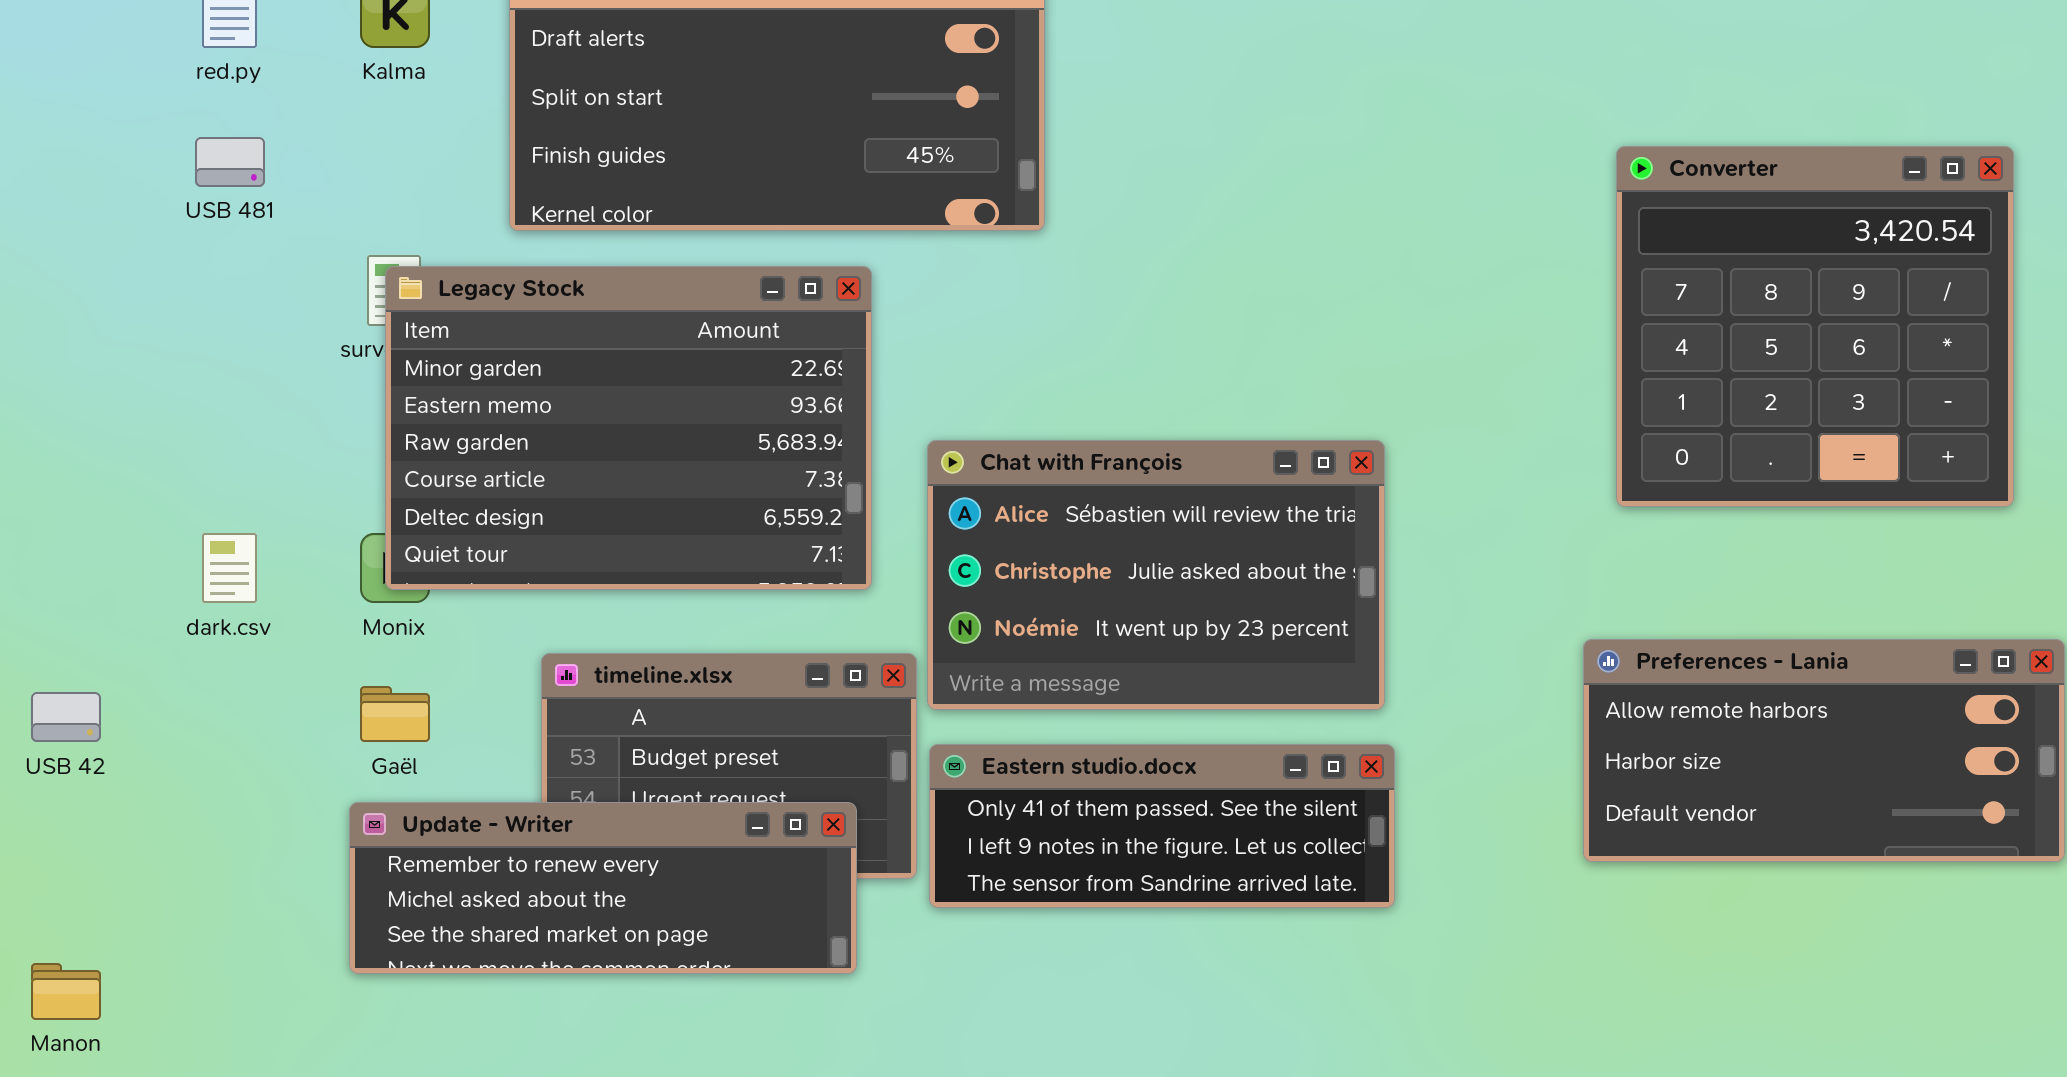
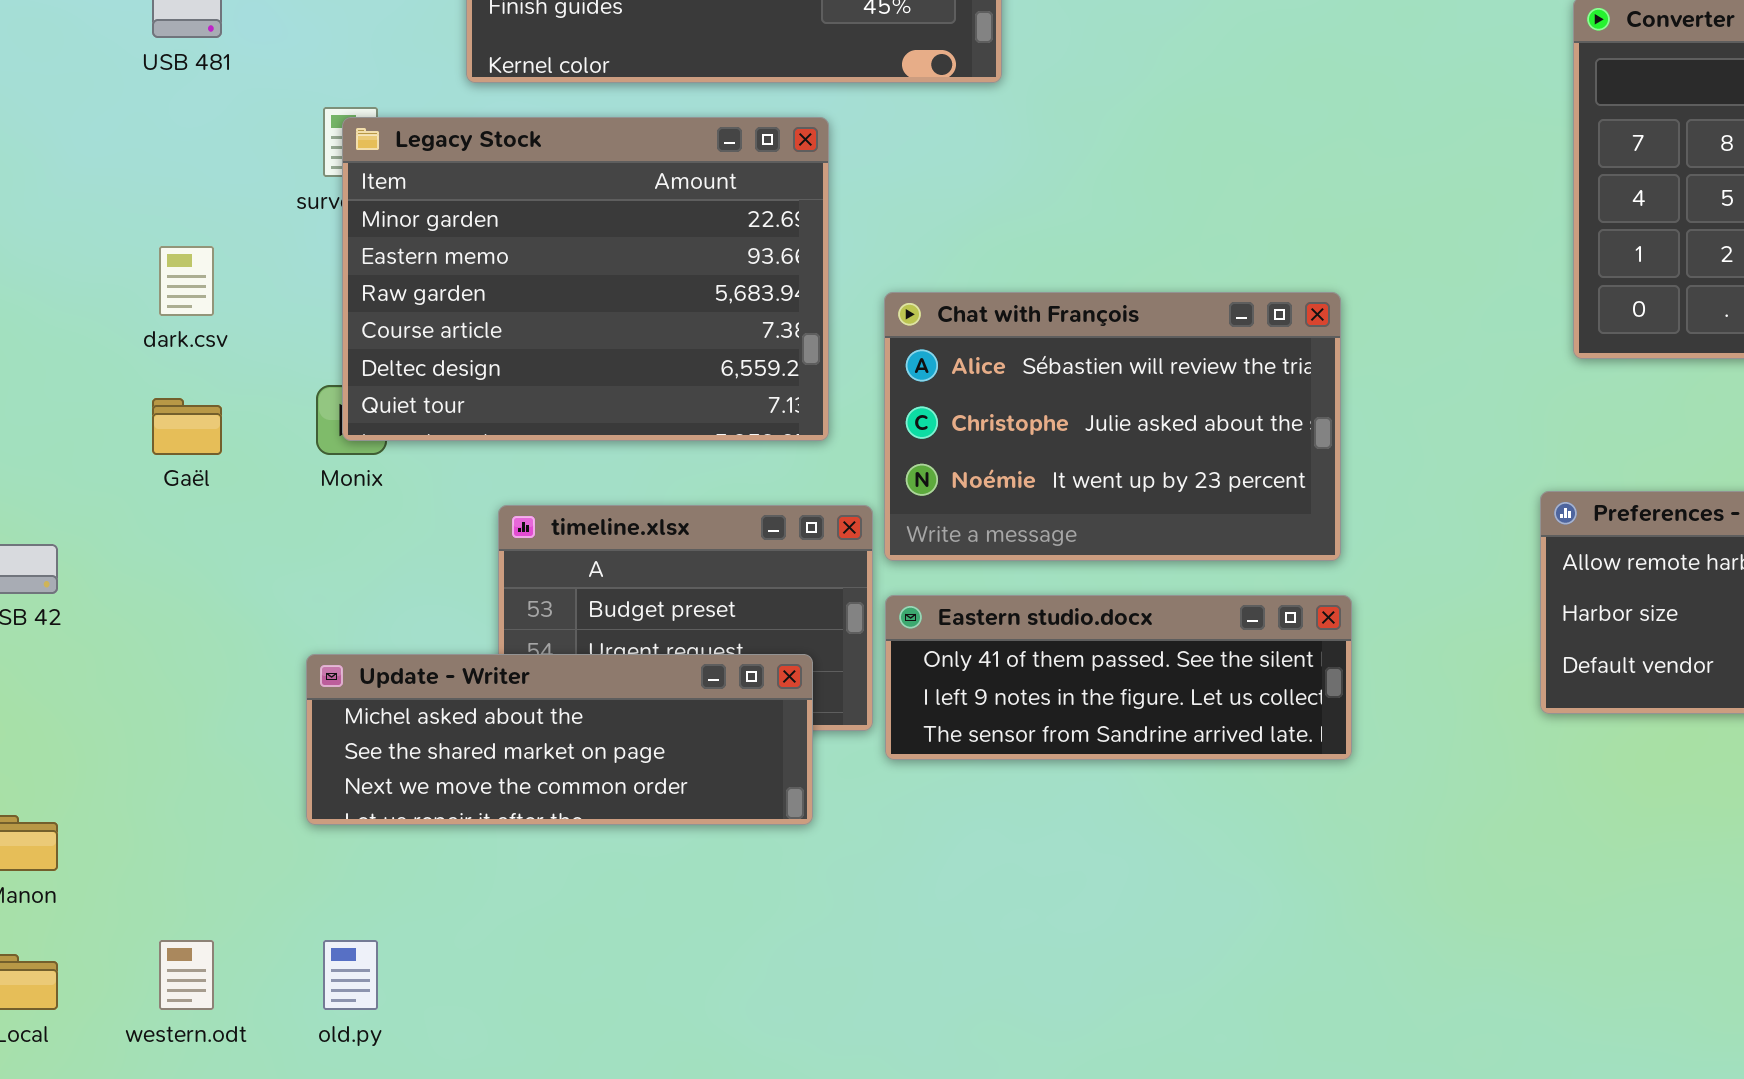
dark.csv: [202,533,257,603] -> [159,246,214,316], moved
Gaël: [360,686,430,742] -> [152,398,222,455], moved
Update - Writer: [349,802,857,974] -> [306,654,813,825], scrolled down 1 row

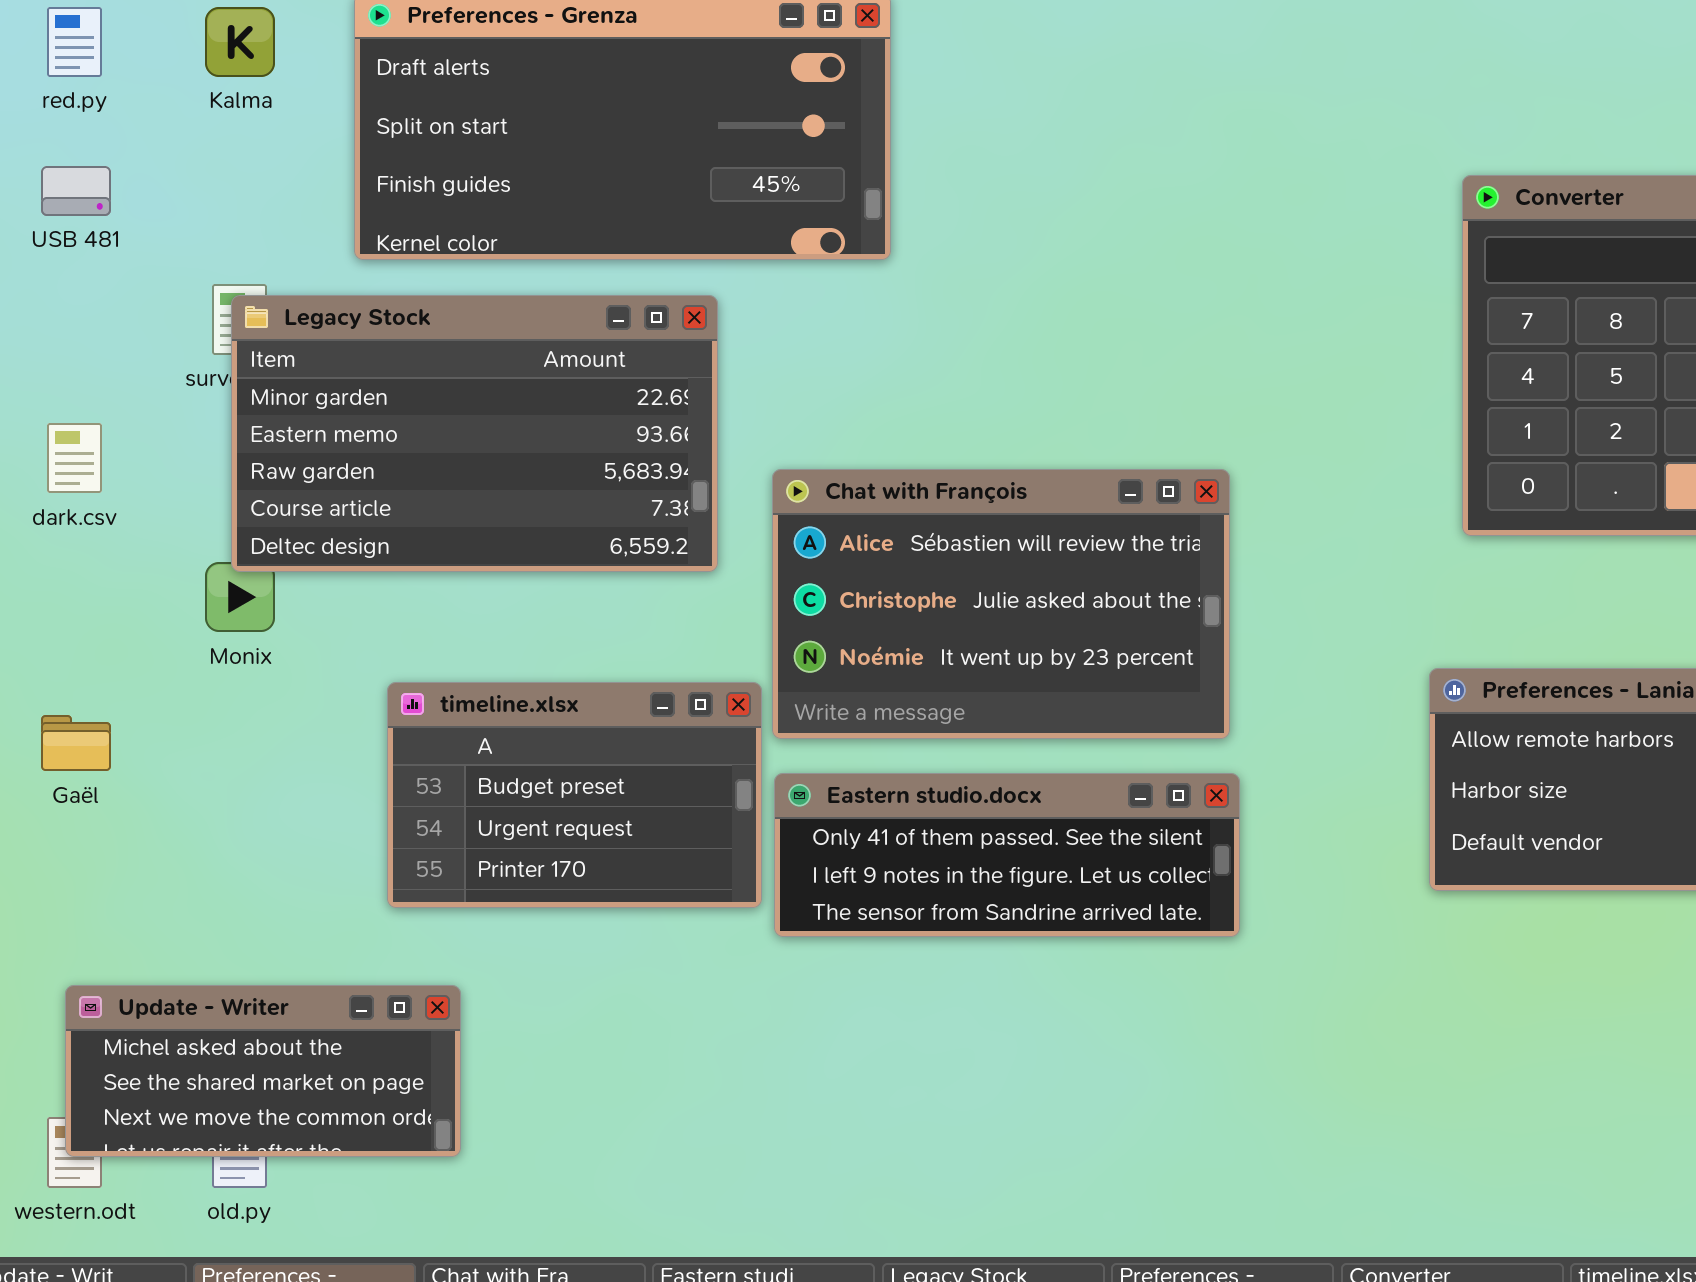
Legacy Stock: [342,117,829,441] -> [231,295,718,572], resized
Gaël: [152,398,222,455] -> [41,715,111,771], moved
Update - Writer: [306,654,813,825] -> [65,985,461,1157], moved, resized

